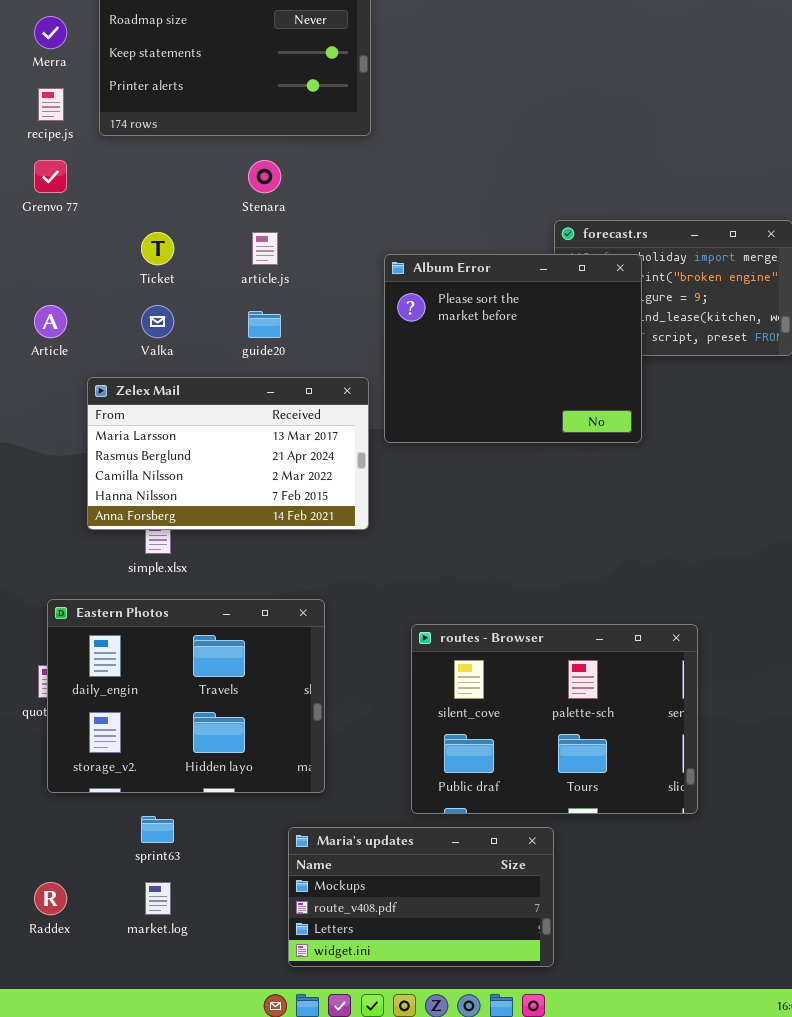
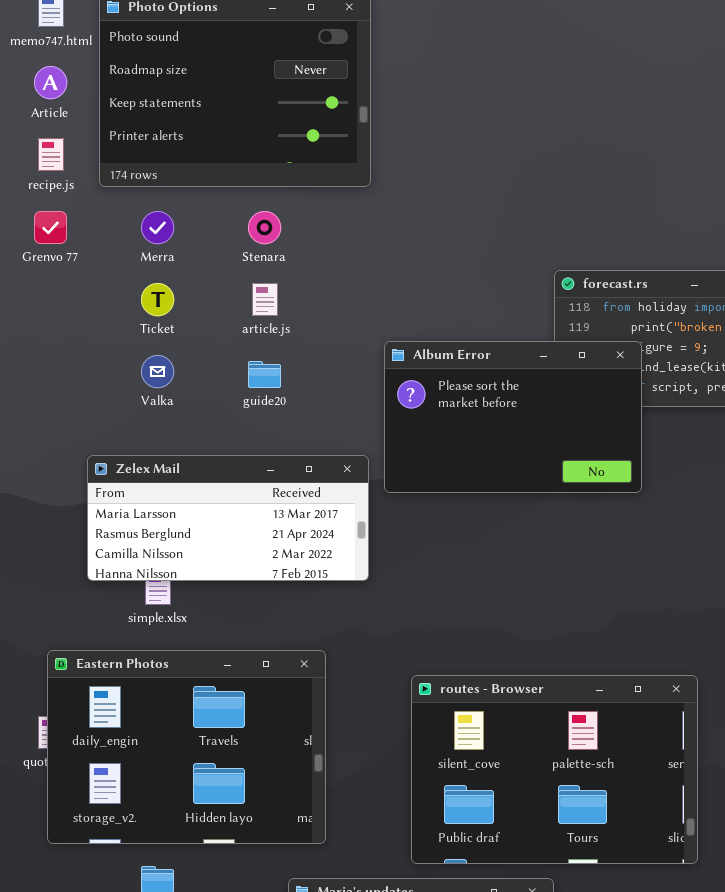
Merra: [34,16,67,49] -> [141,211,174,244], moved
Album Error: [384,254,642,443] -> [384,341,642,493], resized
Article: [34,305,67,338] -> [34,66,67,99], moved
Zelex Mail: [87,377,369,530] -> [87,455,369,581], resized

